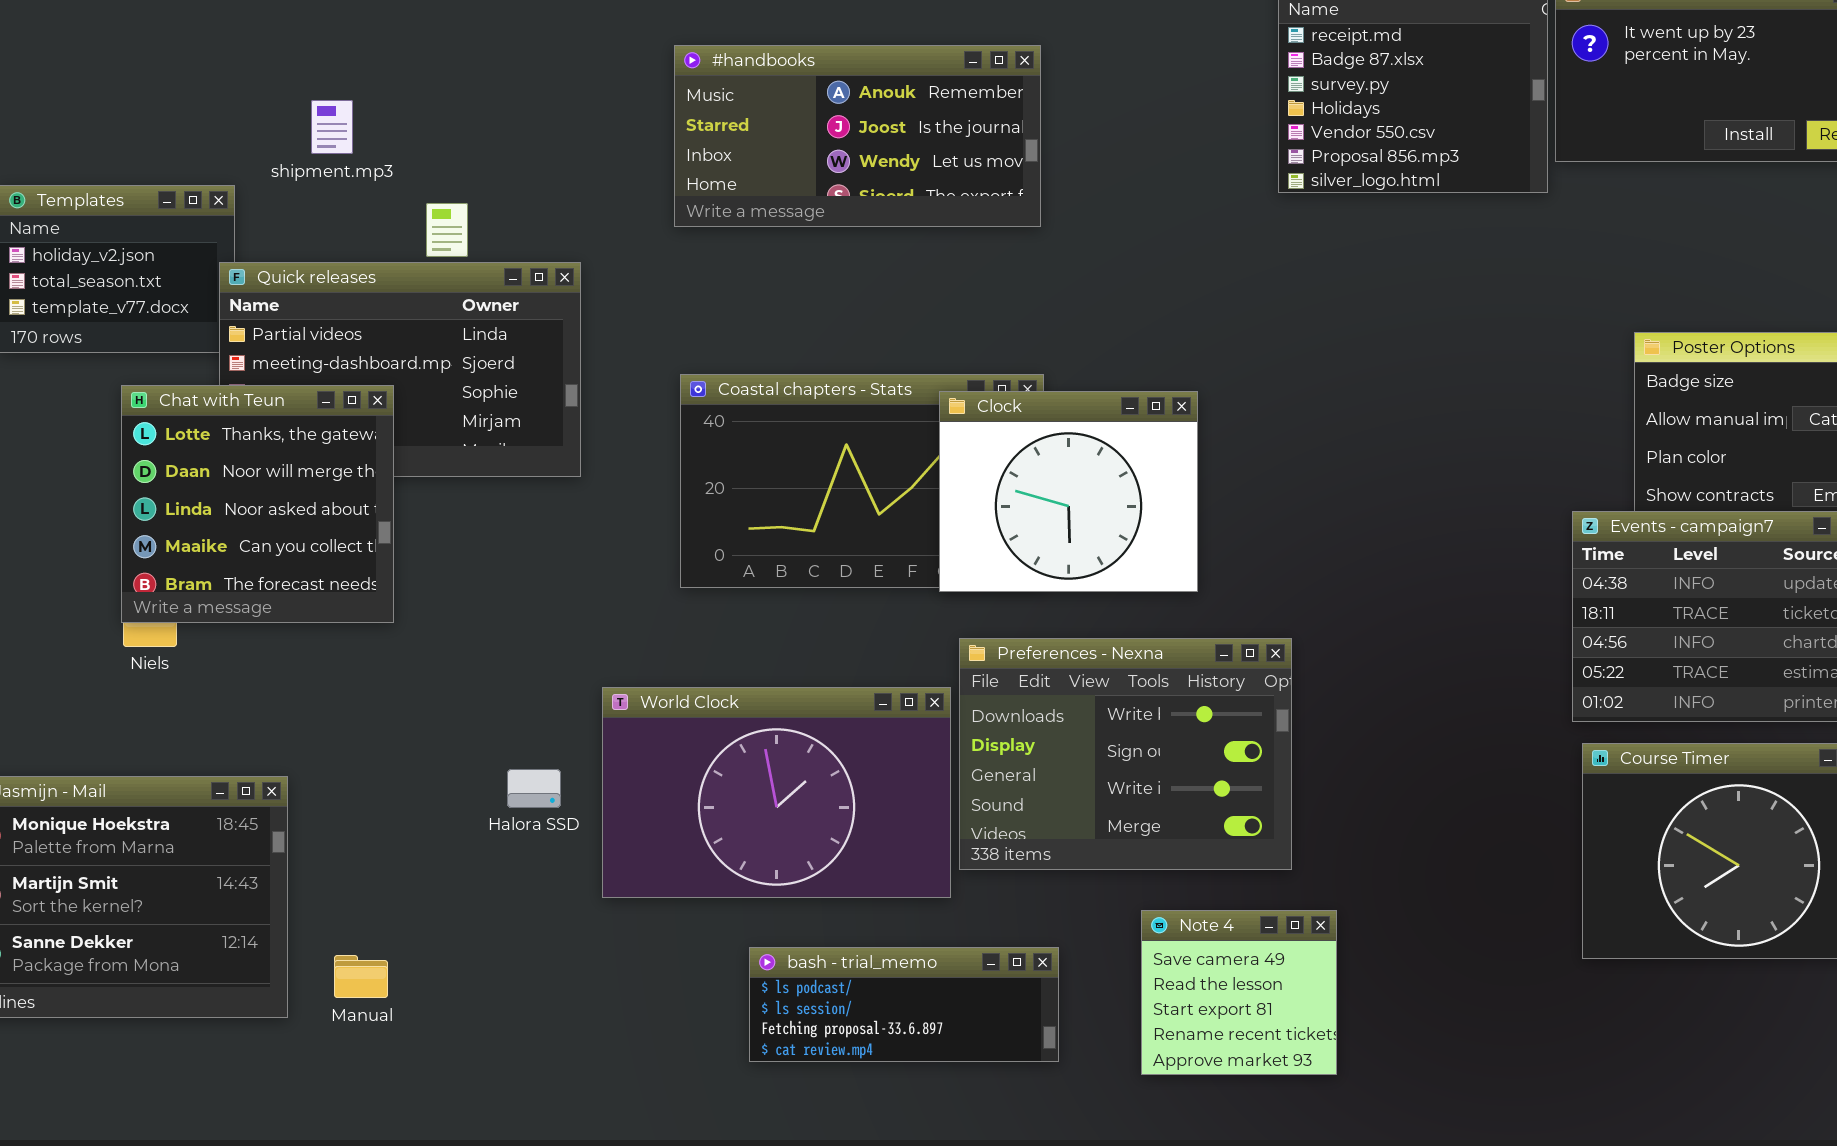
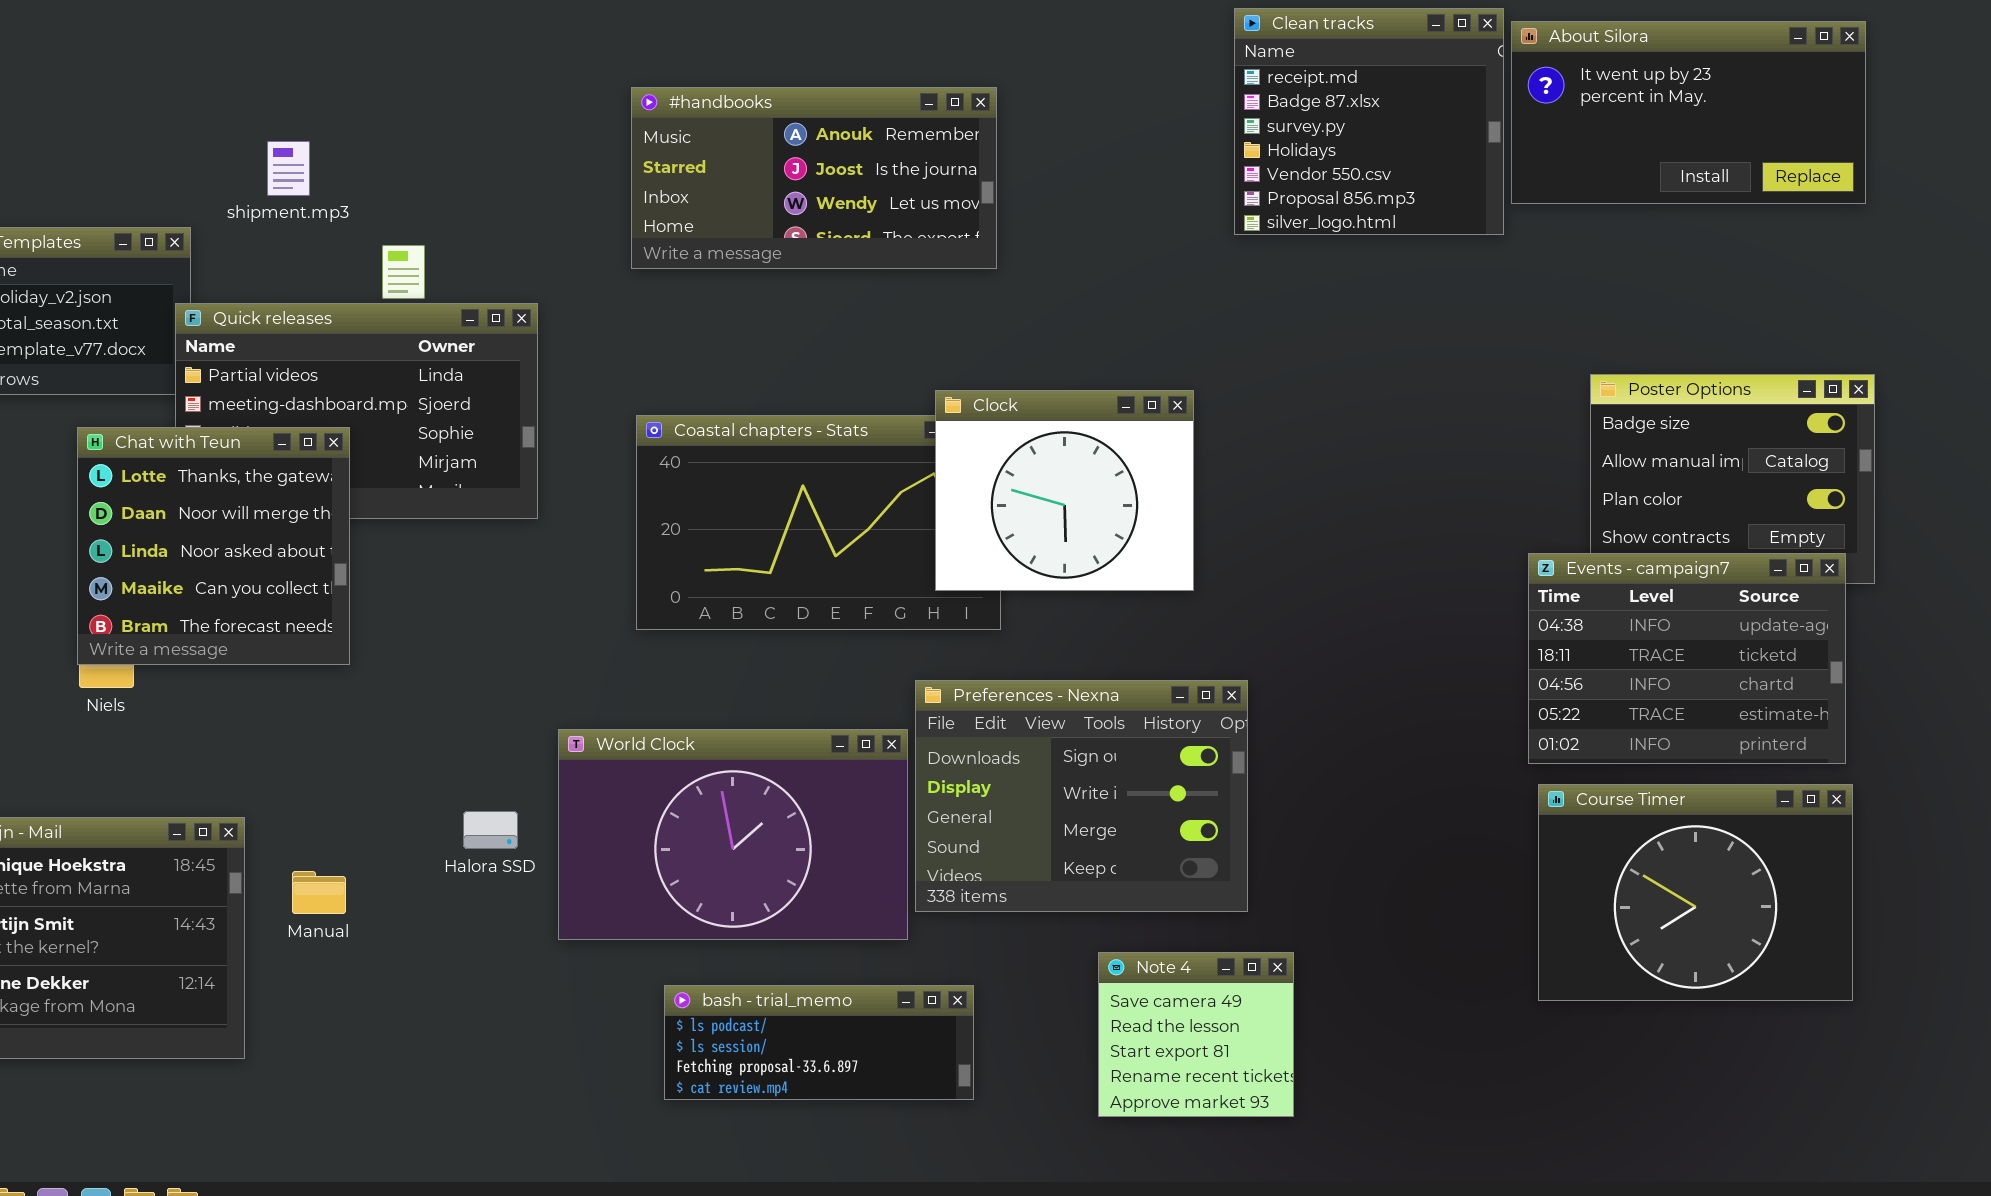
Clock: [939,391,1198,592] -> [935,390,1194,591], moved
Preferences - Nexna: [959,638,1292,870] -> [915,680,1248,912], scrolled down 1 row
bash - trial_memo: [749,947,1059,1062] -> [664,985,974,1100], moved
Manual: [334,955,388,998] -> [292,871,346,914], moved

